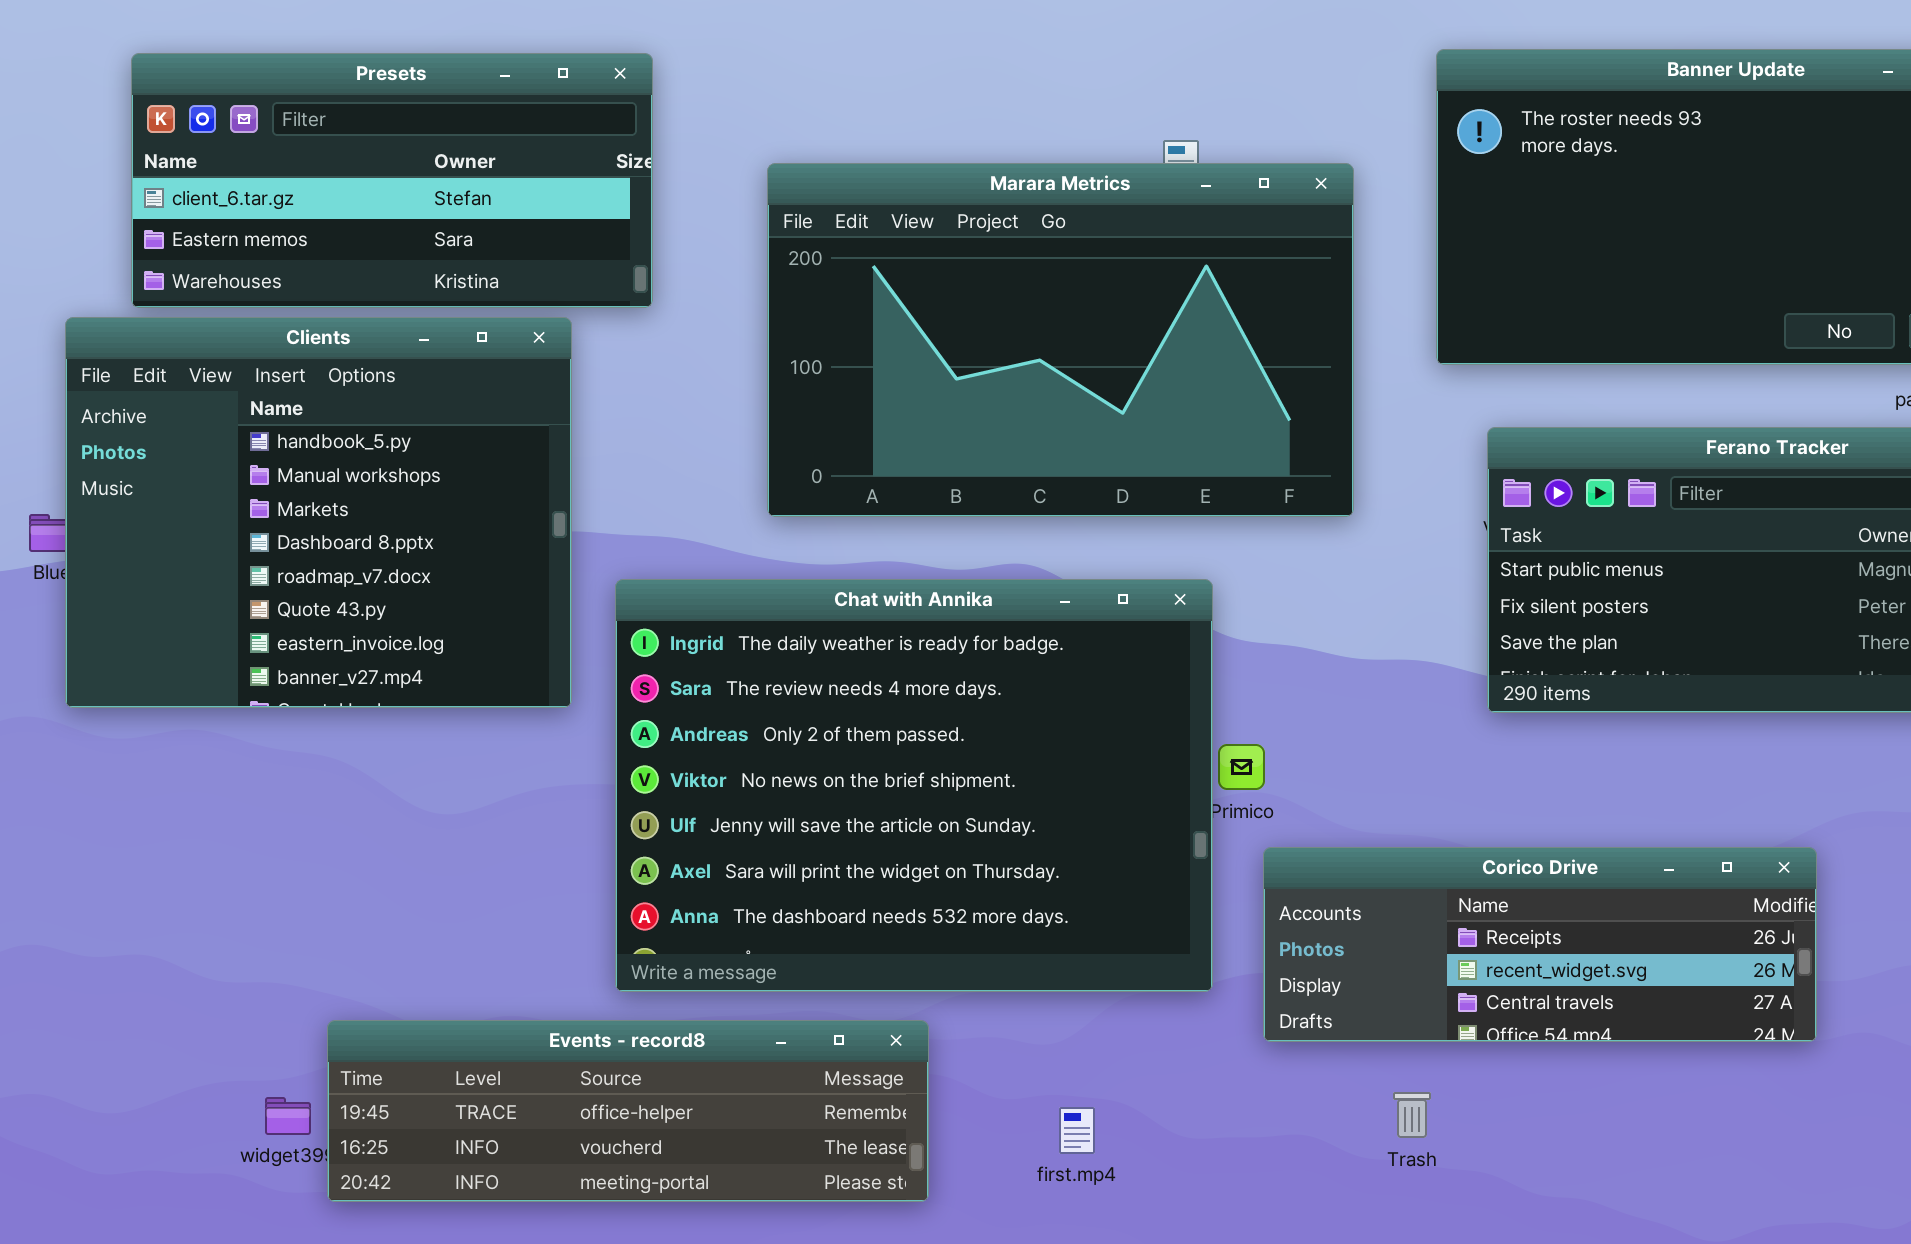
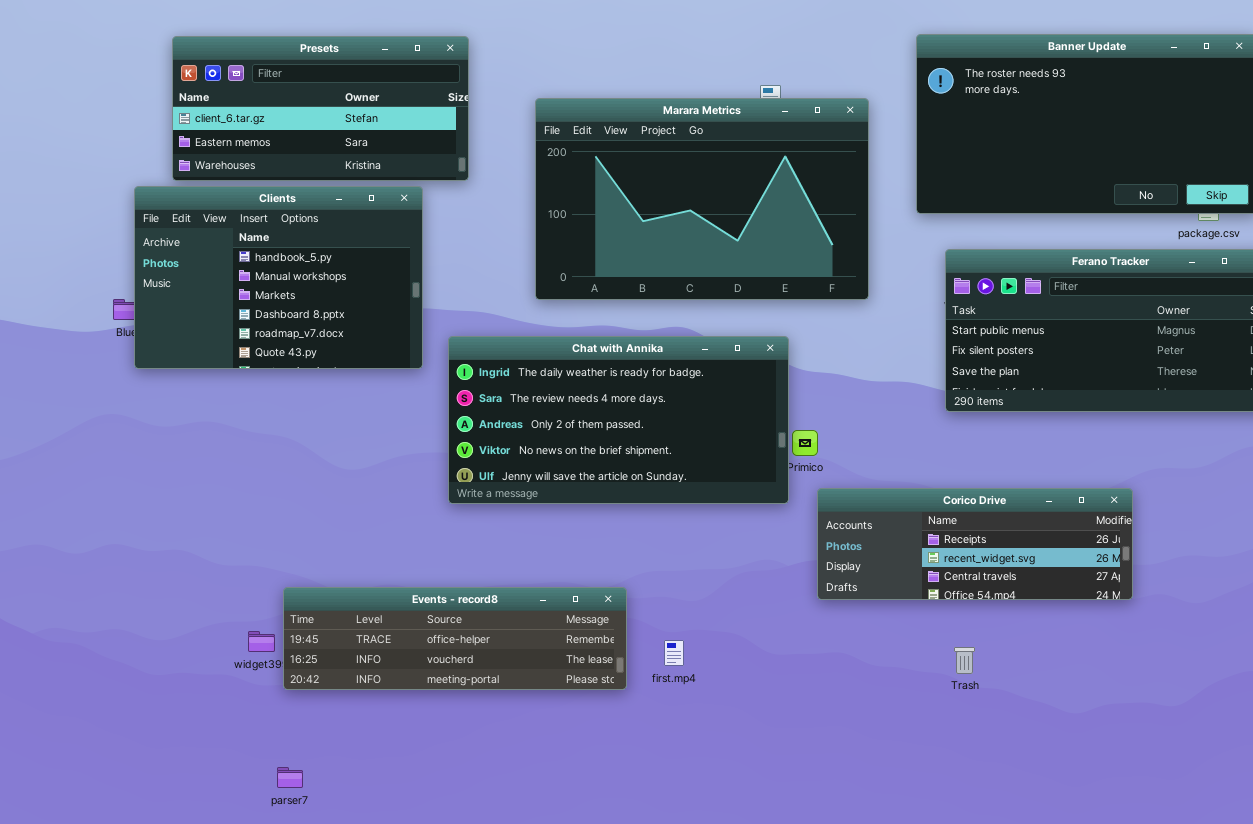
Clients: [65,317,572,708] -> [134,186,423,369], resized
Chat with Annika: [615,579,1213,992] -> [448,336,789,504], resized
Trash: [1393,1092,1431,1138] -> [954,647,975,674], moved
first.mp4: [1059,1107,1095,1154] -> [664,640,684,666], moved

